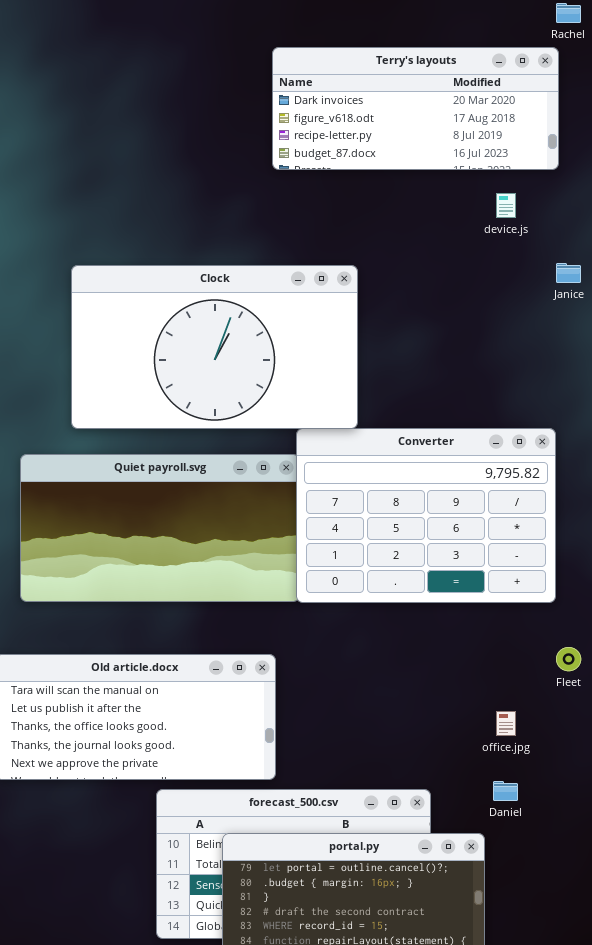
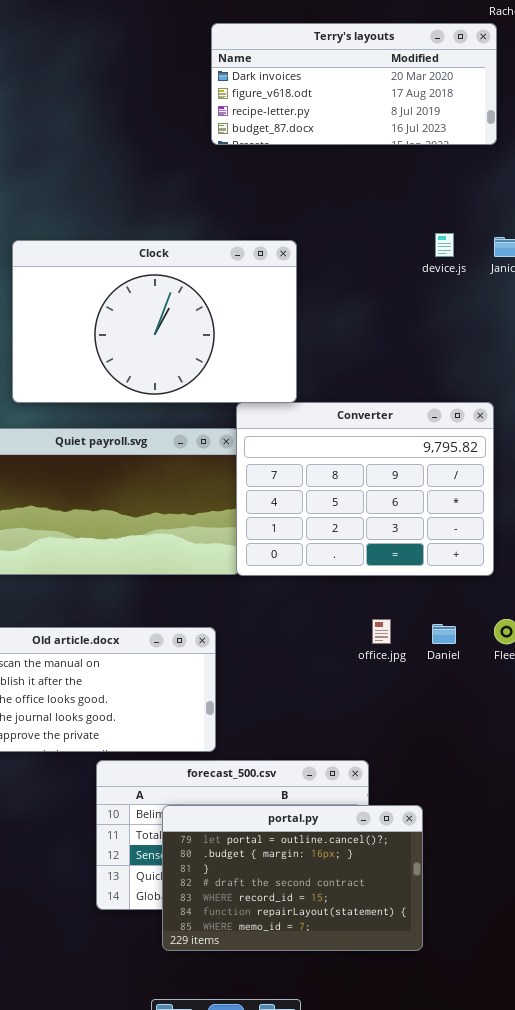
device.js: [496,193,516,218] -> [435,233,454,257], moved
office.jpg: [496,711,516,736] -> [372,619,391,644], moved
Daniel: [493,781,518,801] -> [432,624,456,644], moved

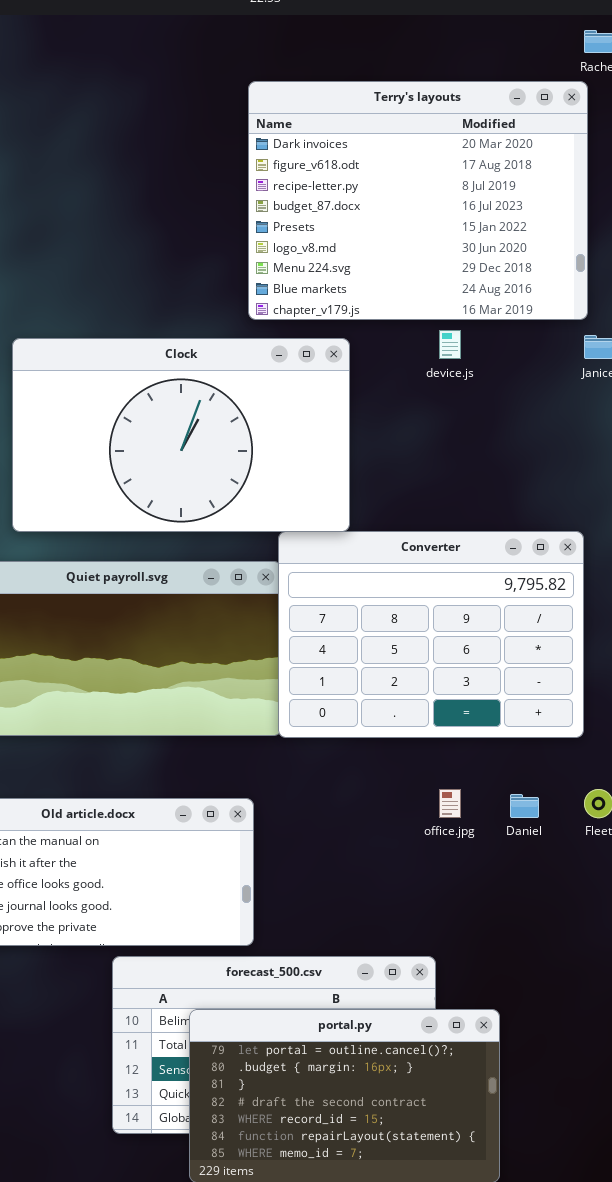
Terry's layouts: [211,23,497,145] -> [248,81,588,320], resized
device.js: [435,233,454,257] -> [439,330,461,359], moved

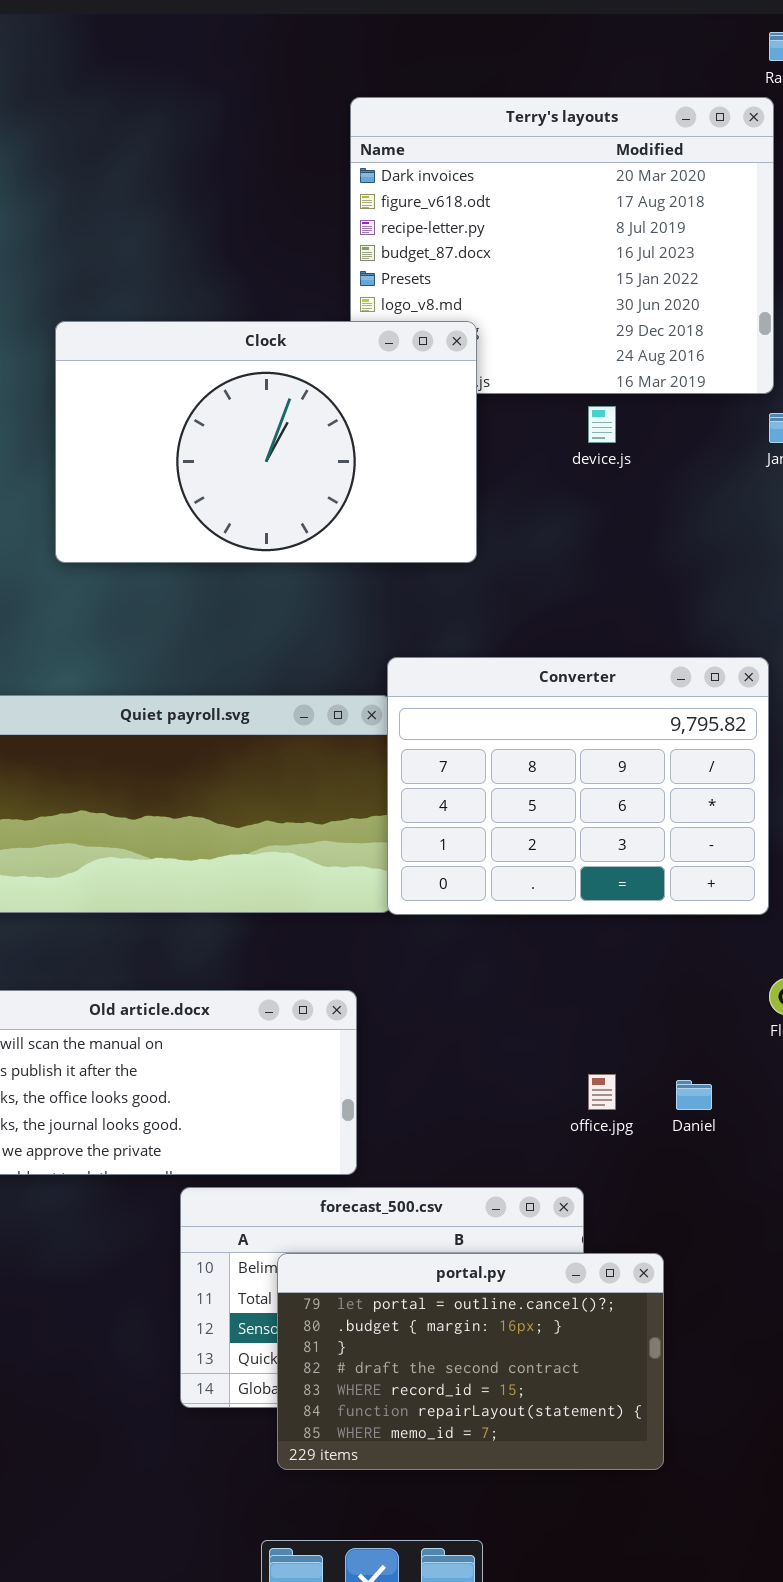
Clock: [12,338,350,532] -> [55,321,477,563], moved
office.jpg: [439,789,461,818] -> [588,1074,616,1110], moved
Daniel: [510,794,539,818] -> [676,1080,712,1110], moved

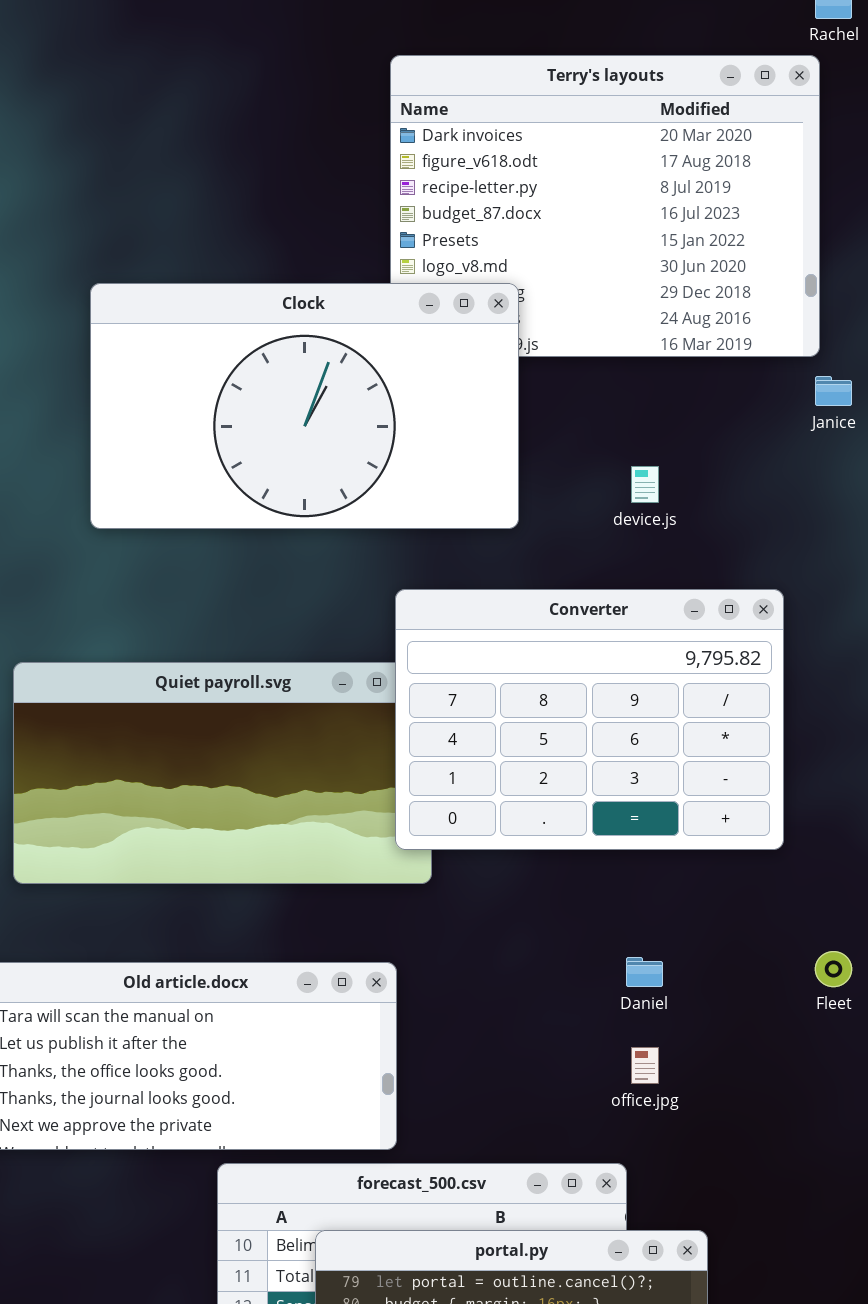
device.js: [588,406,616,443] -> [631,466,659,503], moved
Converter: [387,657,769,915] -> [395,589,784,850], moved
Daniel: [676,1080,712,1110] -> [626,957,663,987], moved

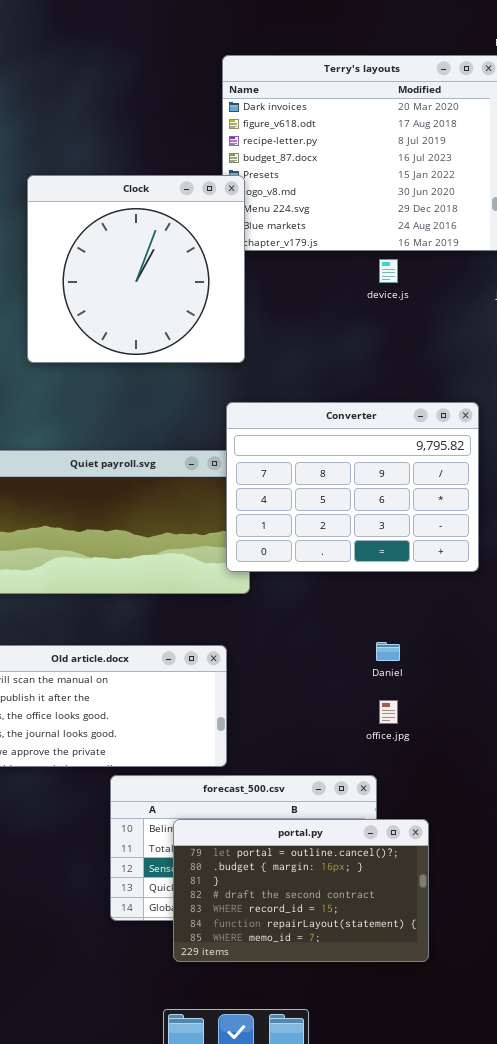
Clock: [90,283,519,529] -> [27,175,245,363], resized
device.js: [631,466,659,503] -> [379,259,398,283], moved

